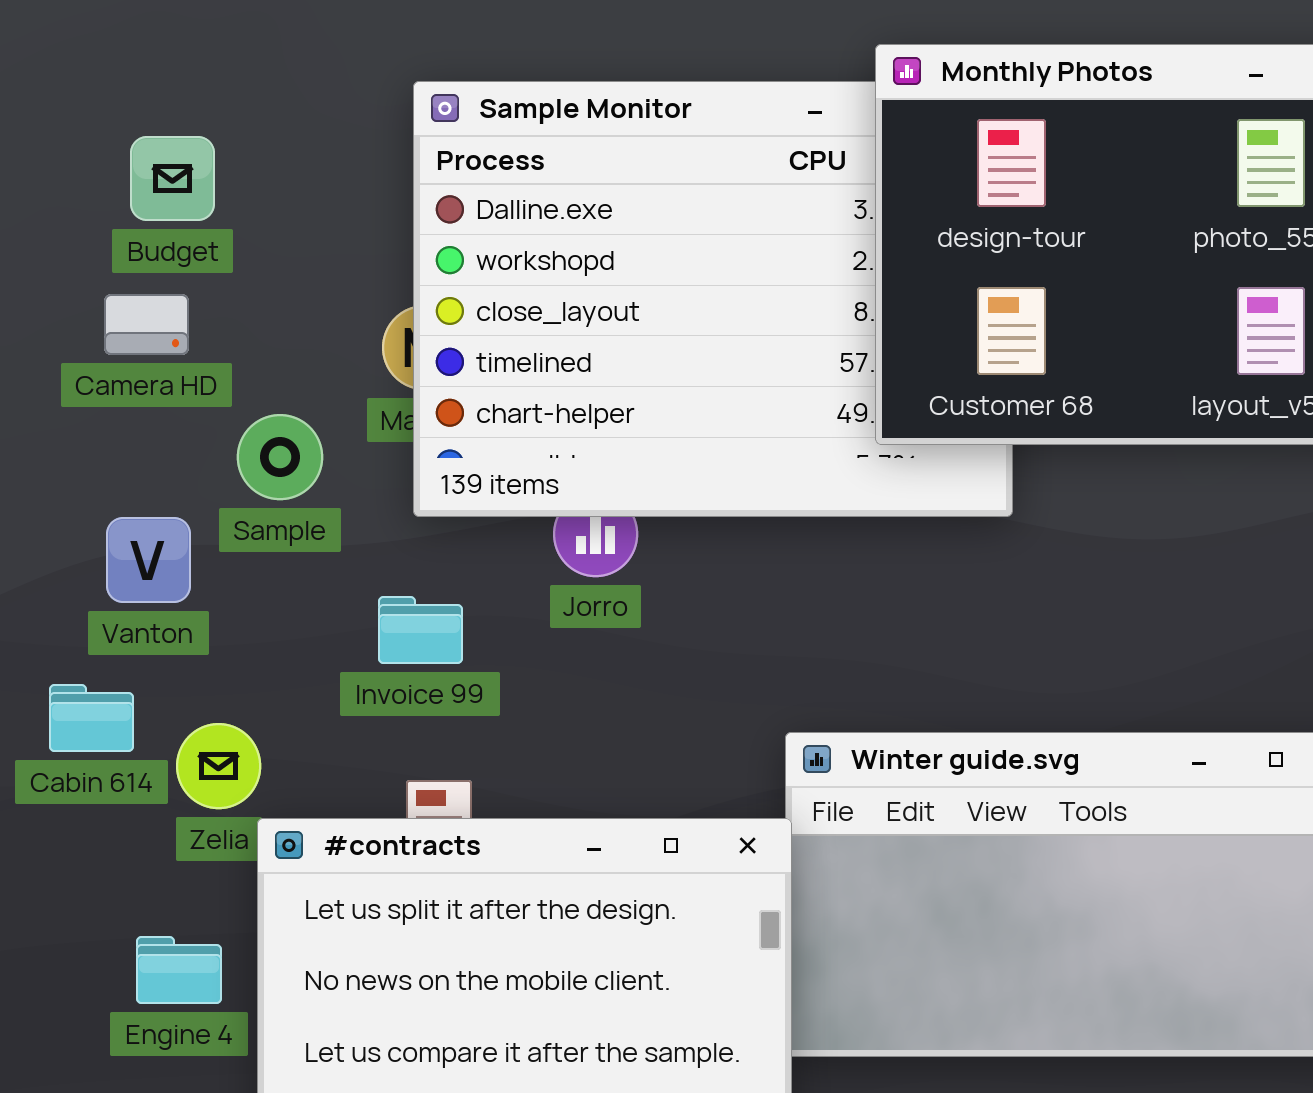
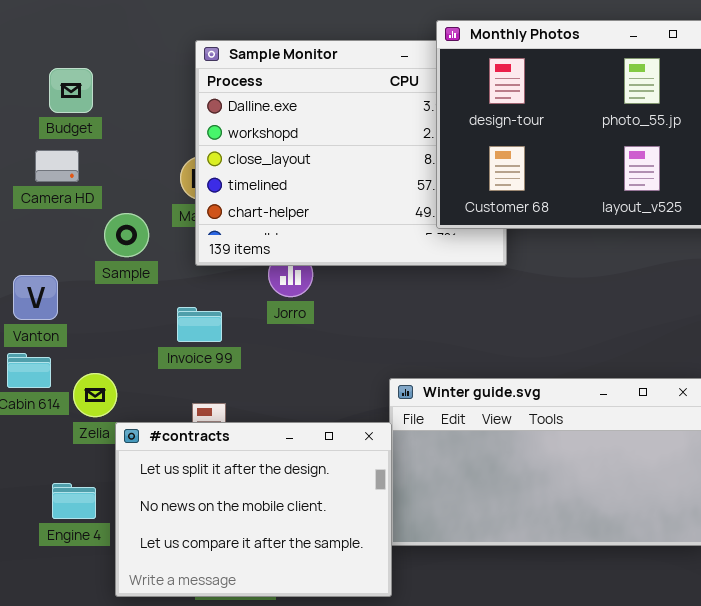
Vanton: [106,517,191,603] -> [13,275,58,320], moved

